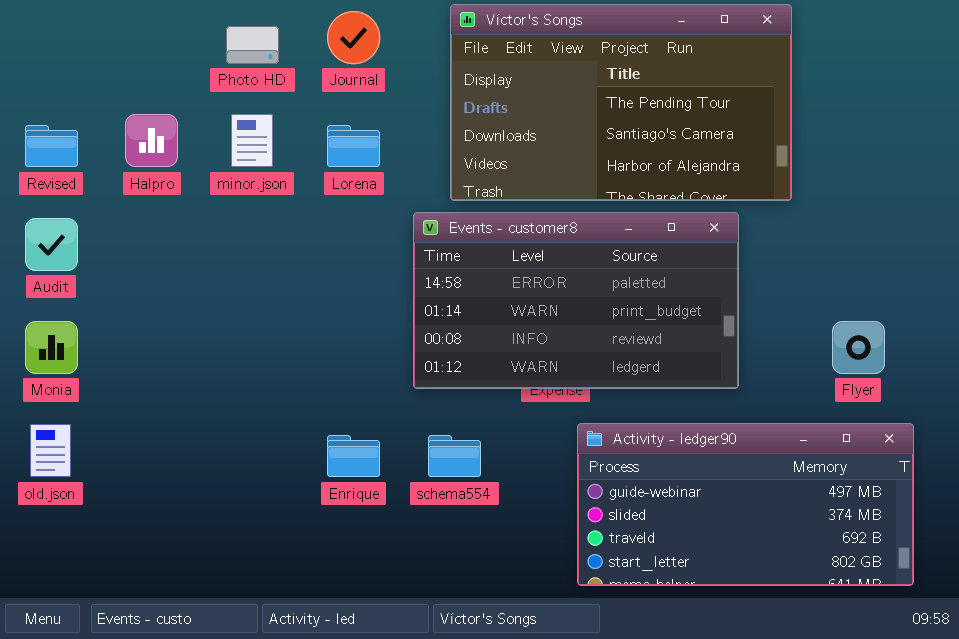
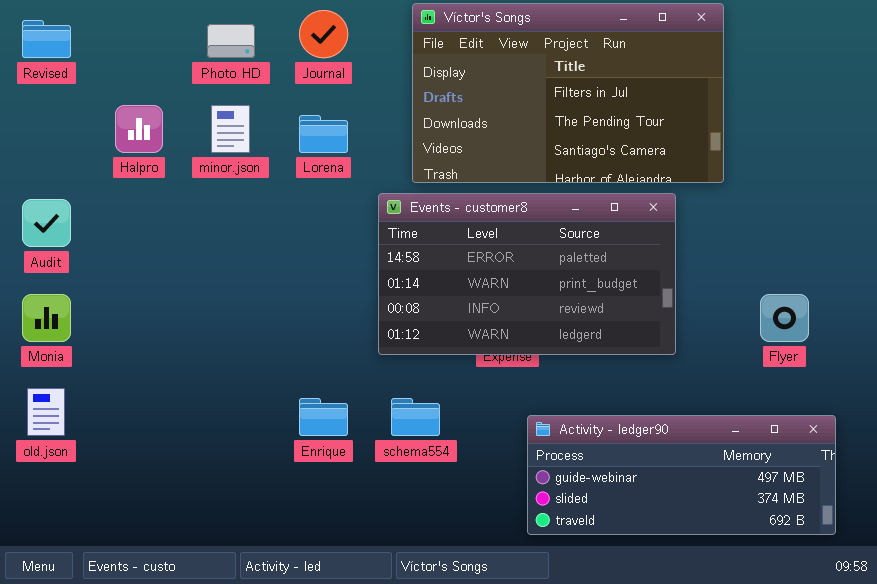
Víctor's Songs: [450,4,792,201] -> [412,3,724,183], scrolled up 1 row
Revised: [25,125,78,167] -> [22,20,71,58], moved
Activity - ledger90: [577,423,914,586] -> [527,415,836,535], resized

